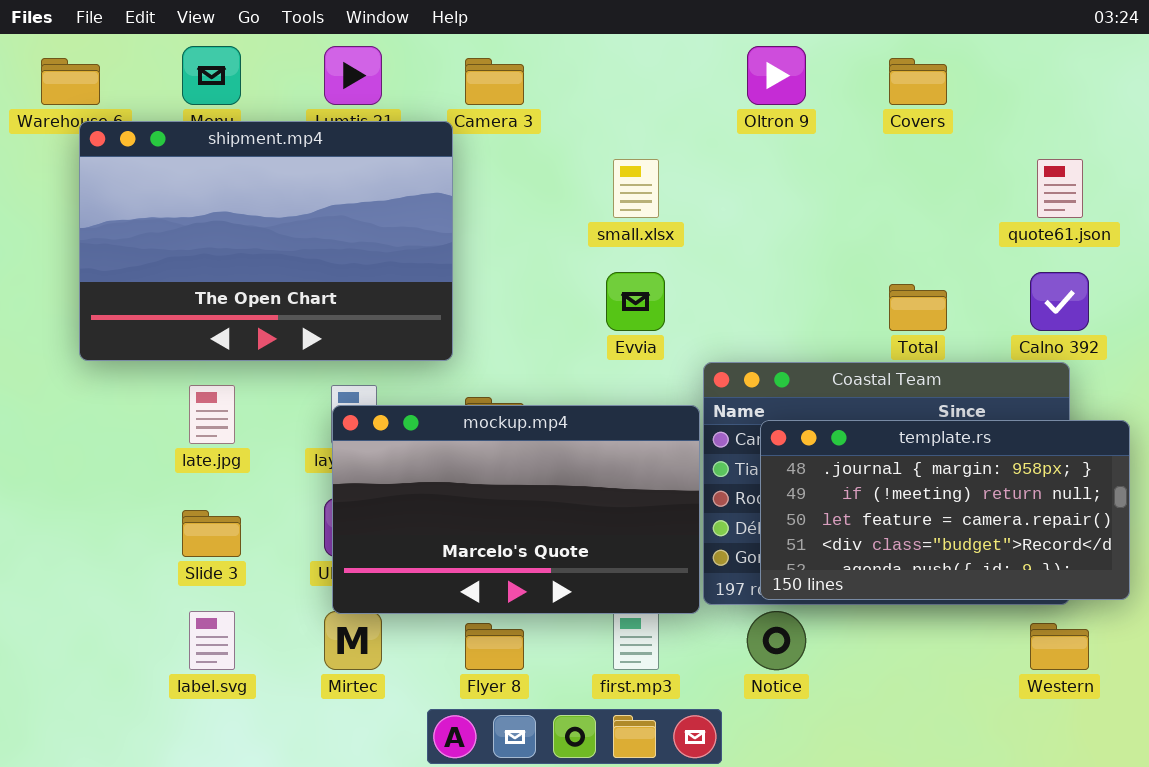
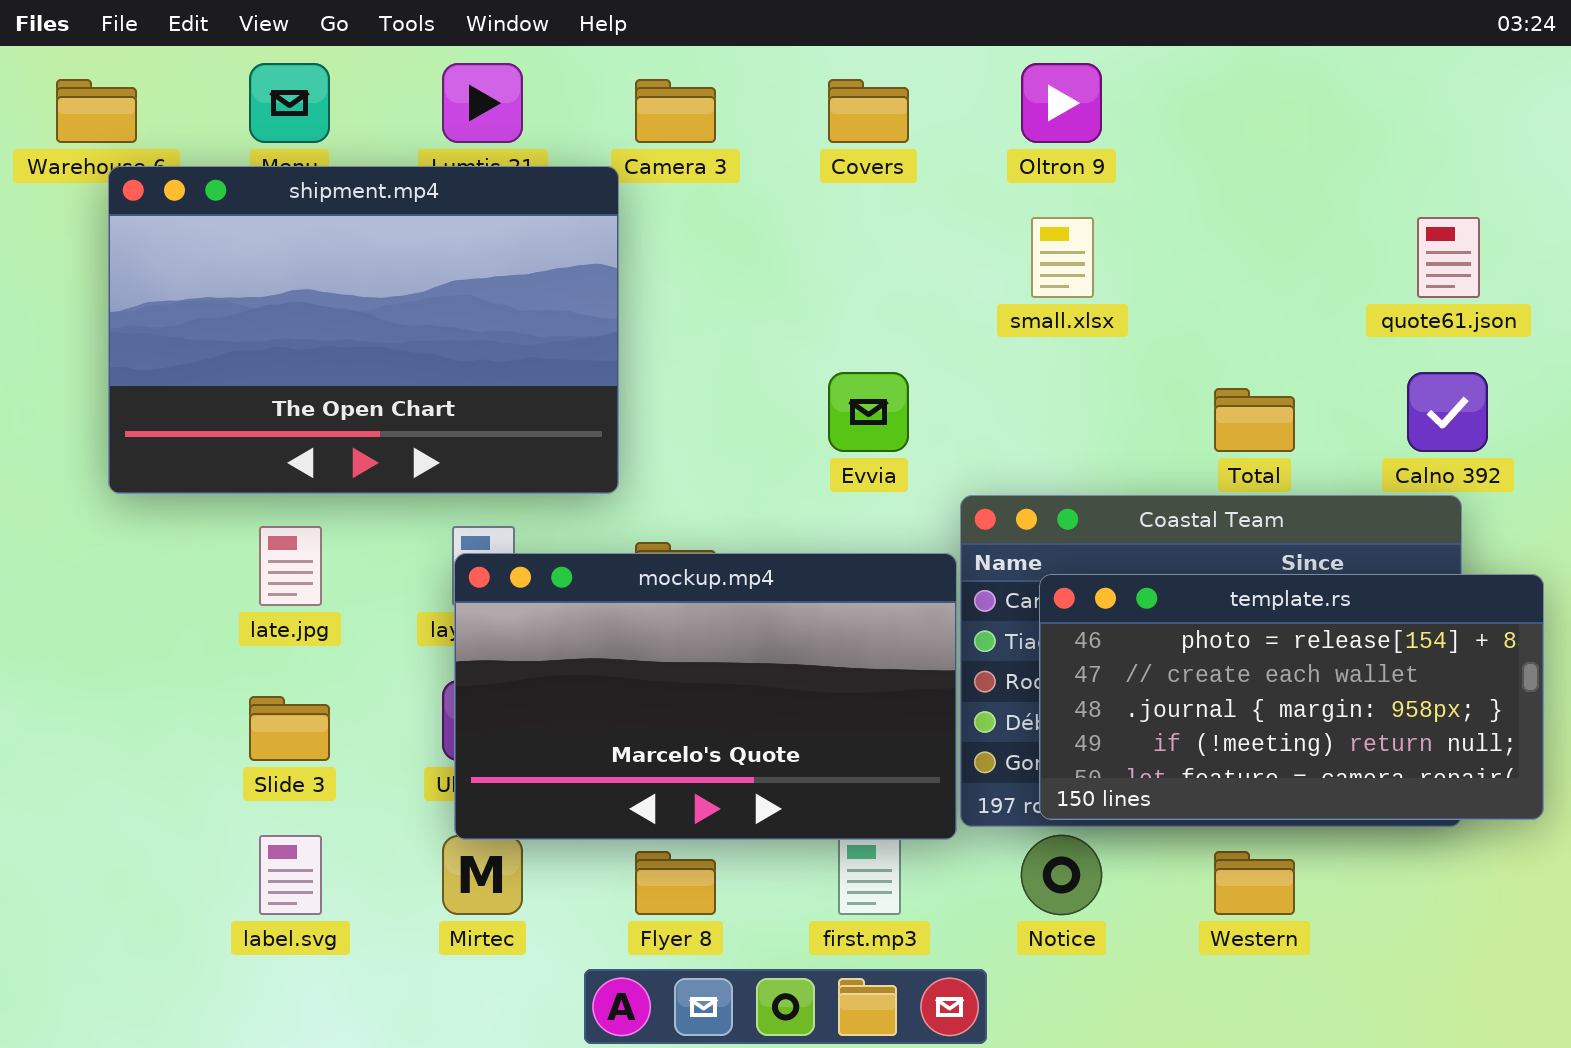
Covers: [889,58,947,105] -> [828,79,909,143], moved
small.xlsx: [613,159,659,218] -> [1031,217,1094,298], moved
template.rs: [760,420,1130,600] -> [1039,574,1544,820], scrolled up 2 rows
Western: [1030,623,1089,670] -> [1214,851,1295,915], moved

